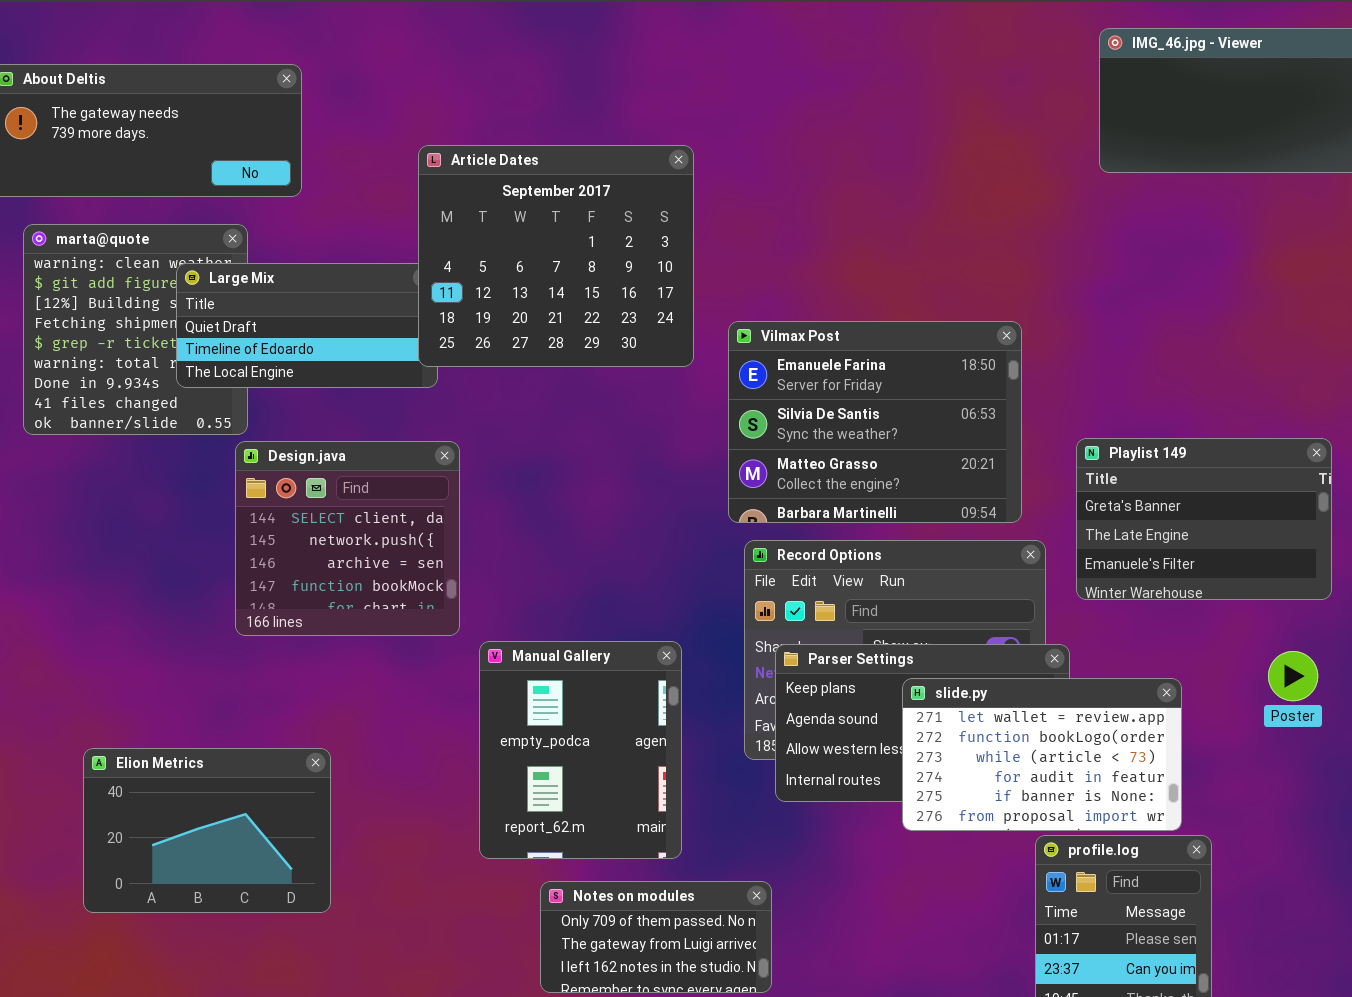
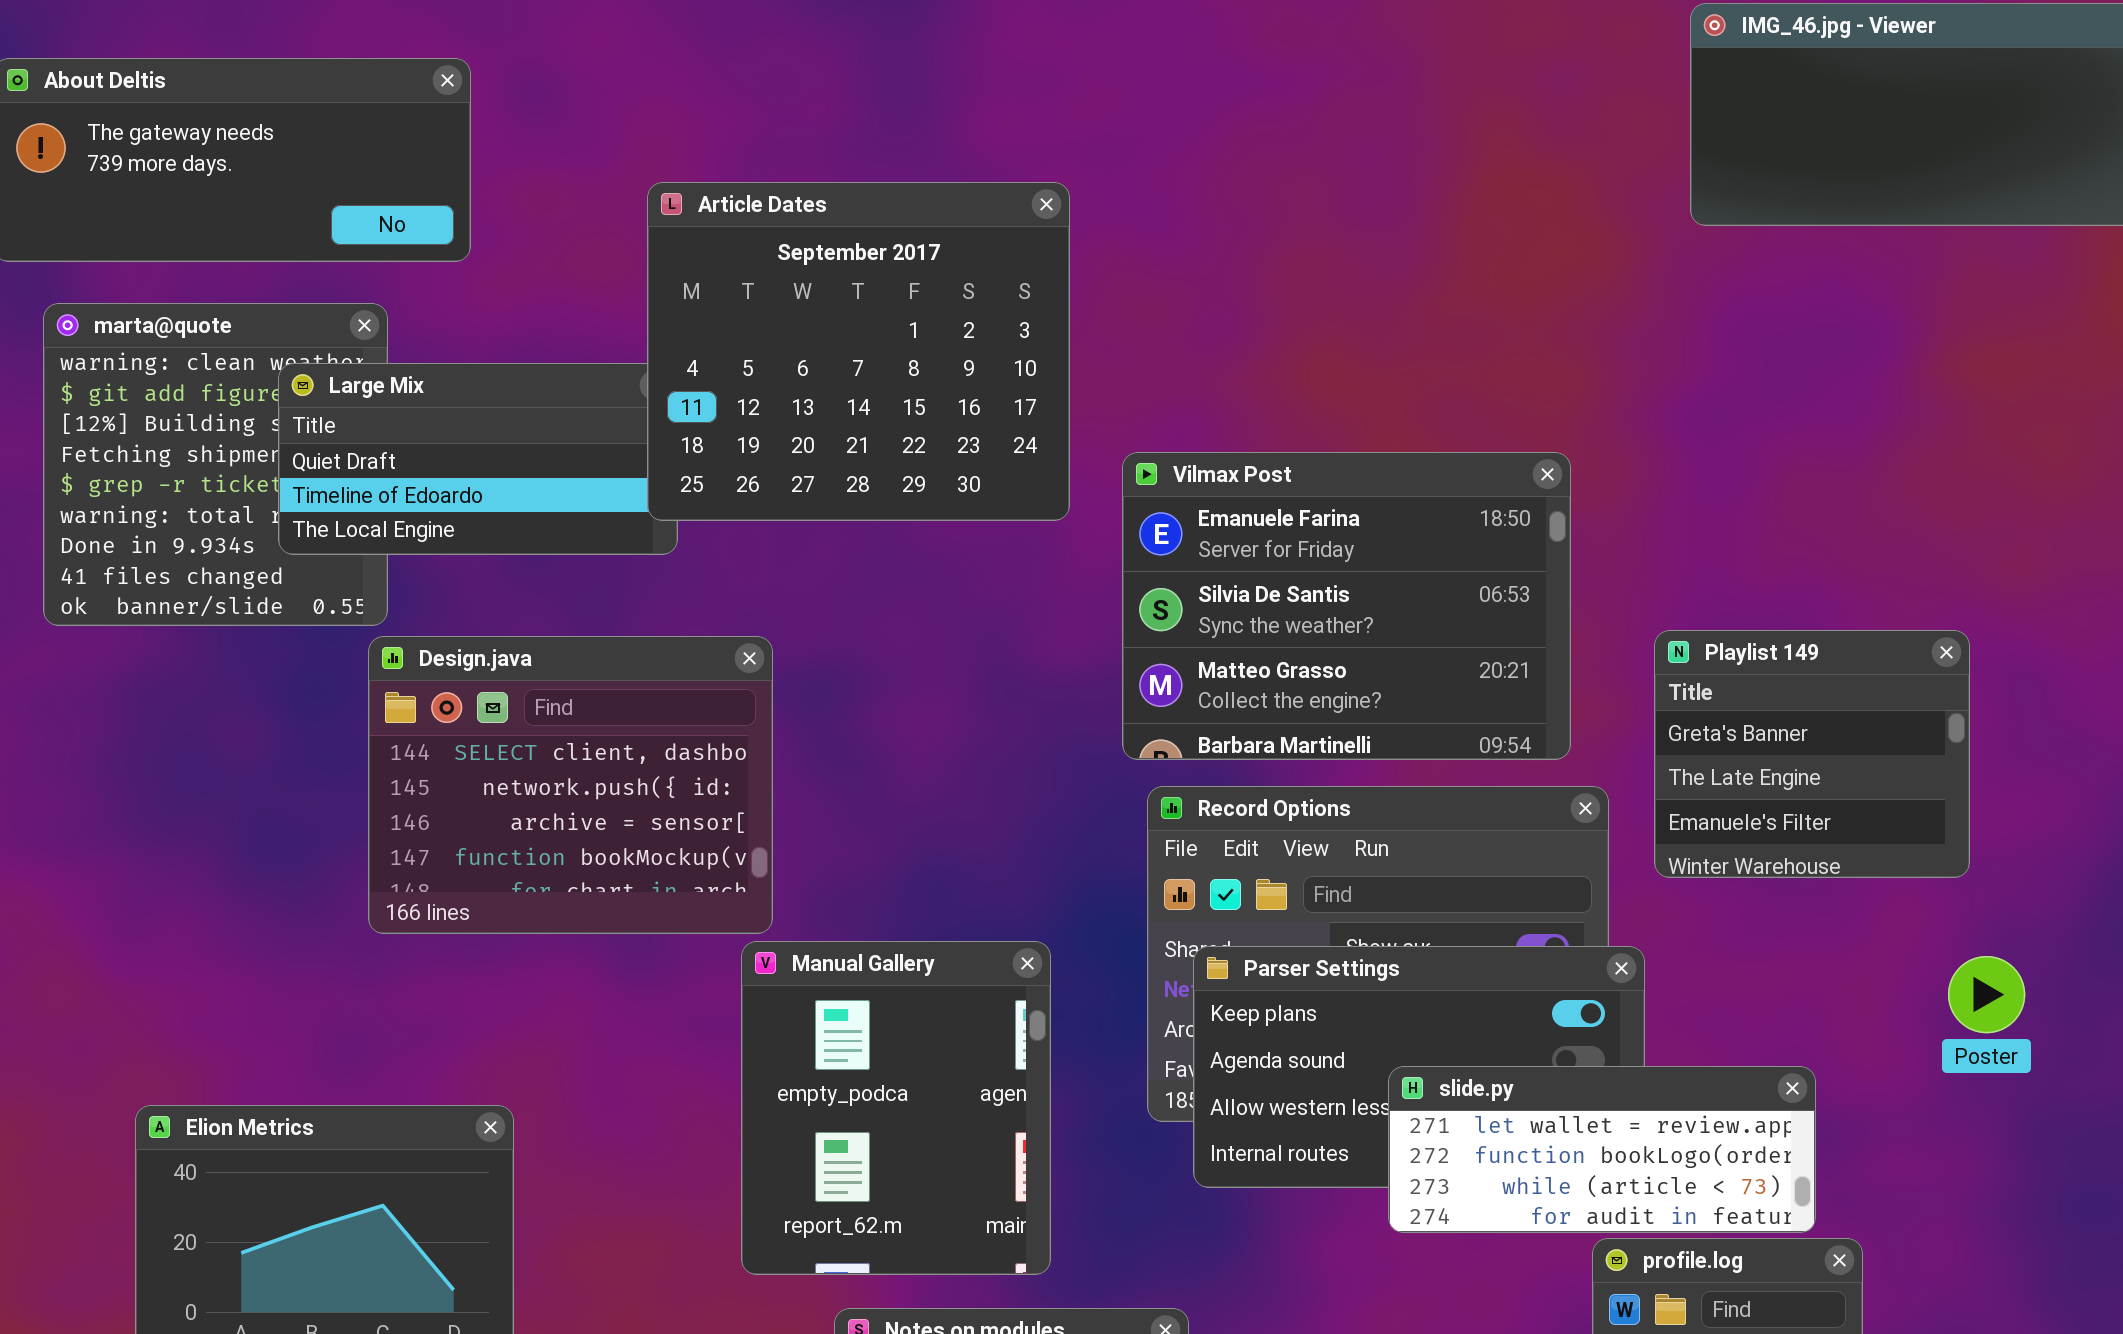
Playlist 149: [1076,438,1332,600] -> [1654,630,1970,878], resized
Design.java: [235,441,460,636] -> [368,636,773,934], resized
slide.py: [902,678,1182,831] -> [1388,1066,1816,1233], resized

